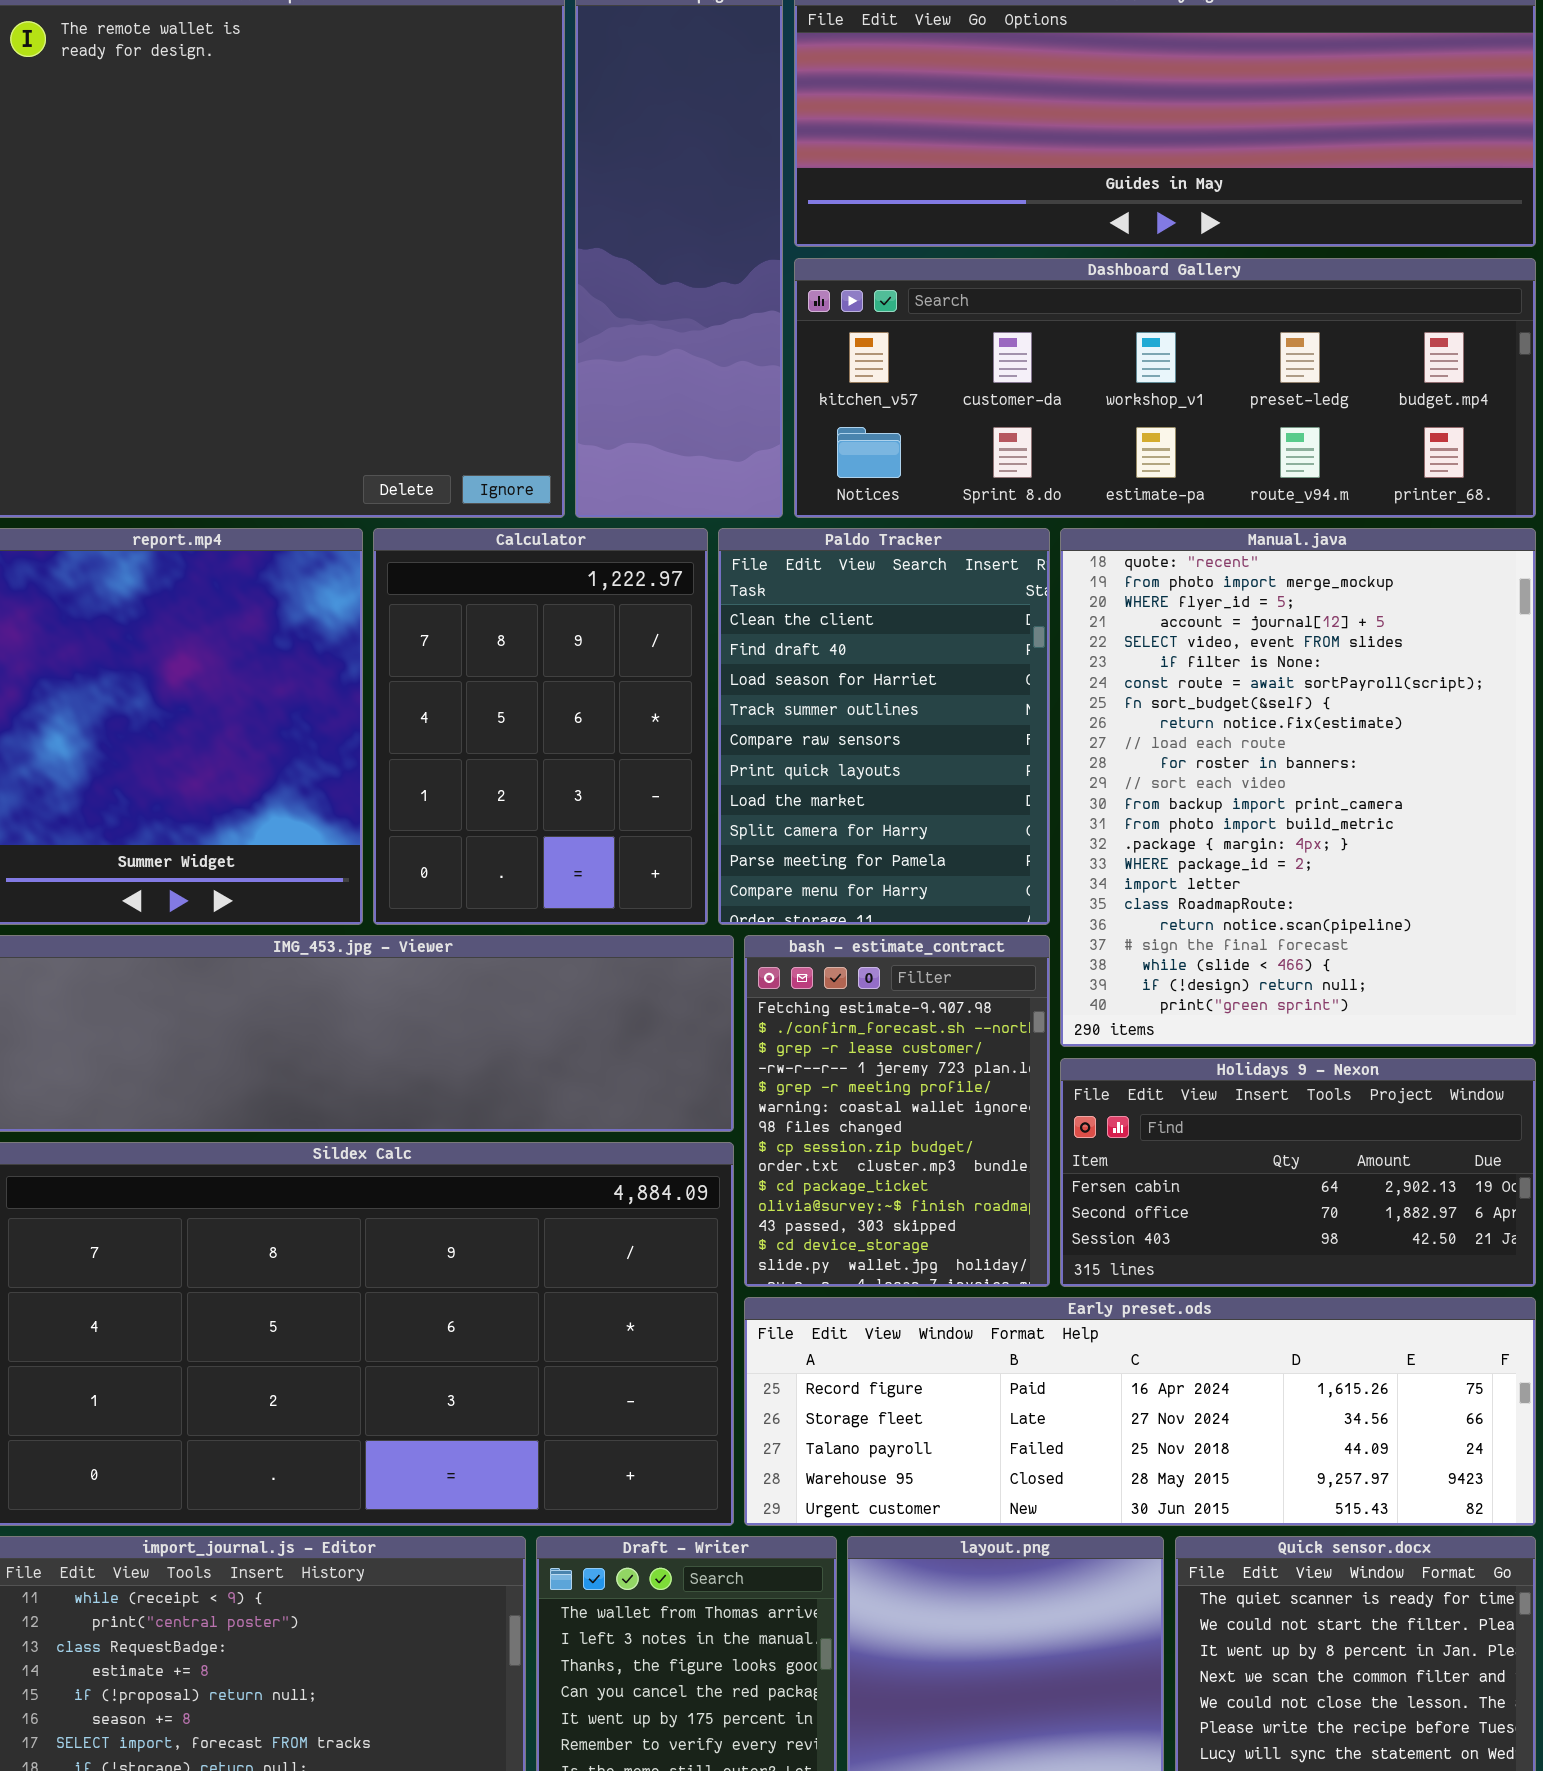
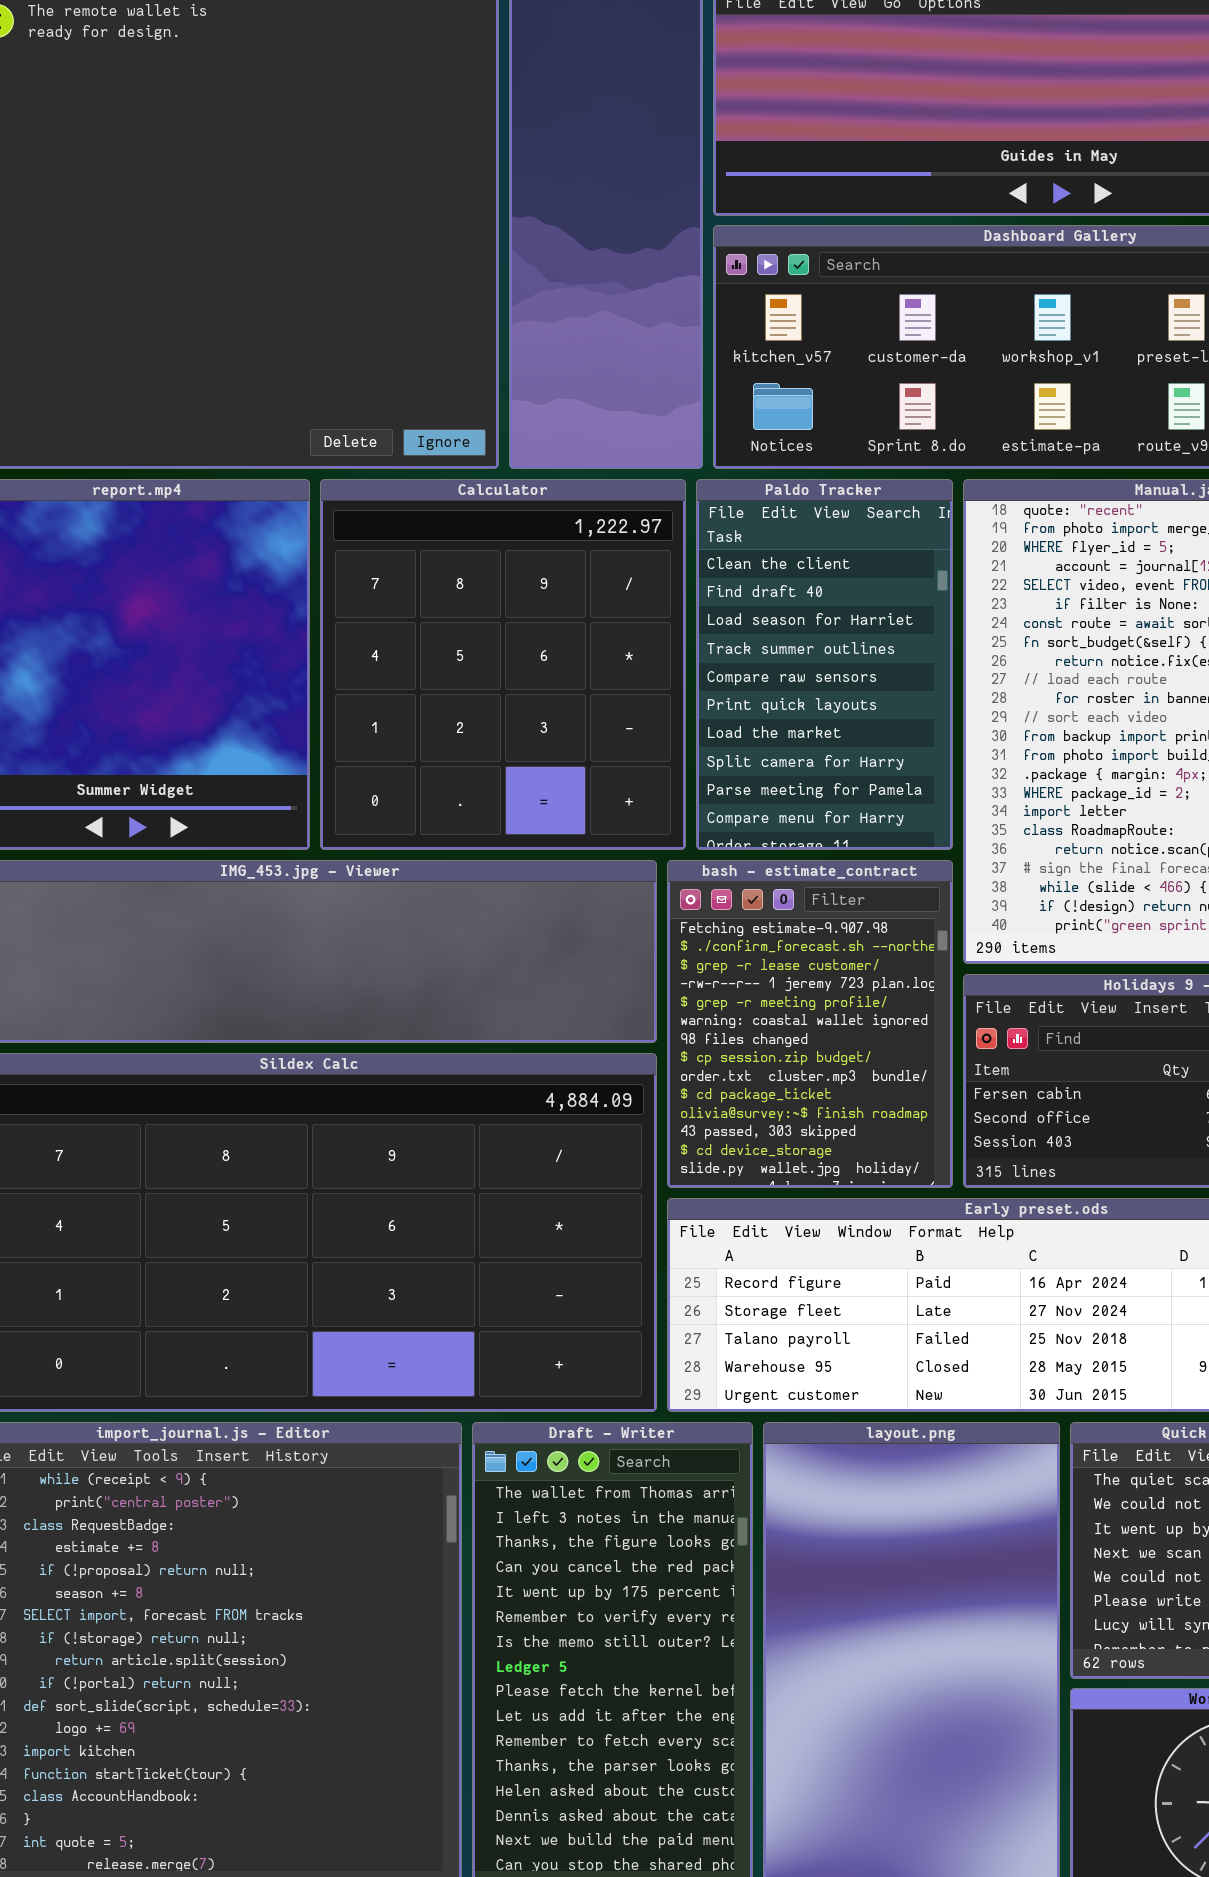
Calculator: [373,528,708,925] -> [320,479,686,850], resized
Paldo Tracker: [718,528,1050,925] -> [696,479,953,850], resized

